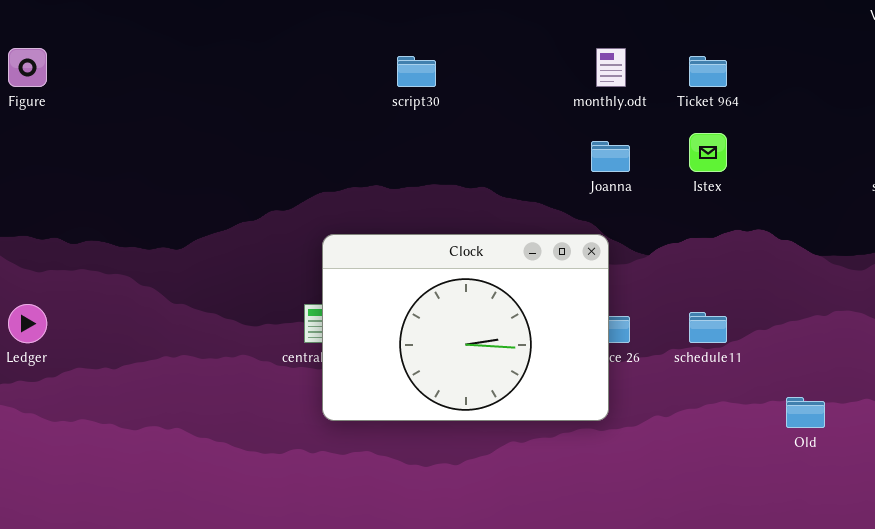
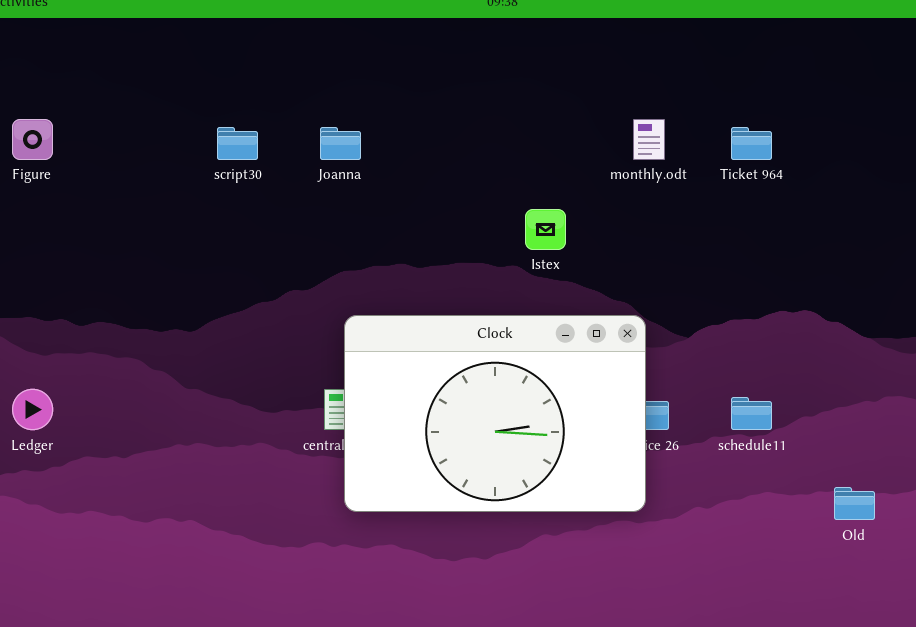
script30: [397,56,436,87] -> [217,127,258,160], moved
Istex: [689,133,727,172] -> [525,209,566,250], moved
Joanna: [591,141,630,172] -> [320,127,361,160], moved

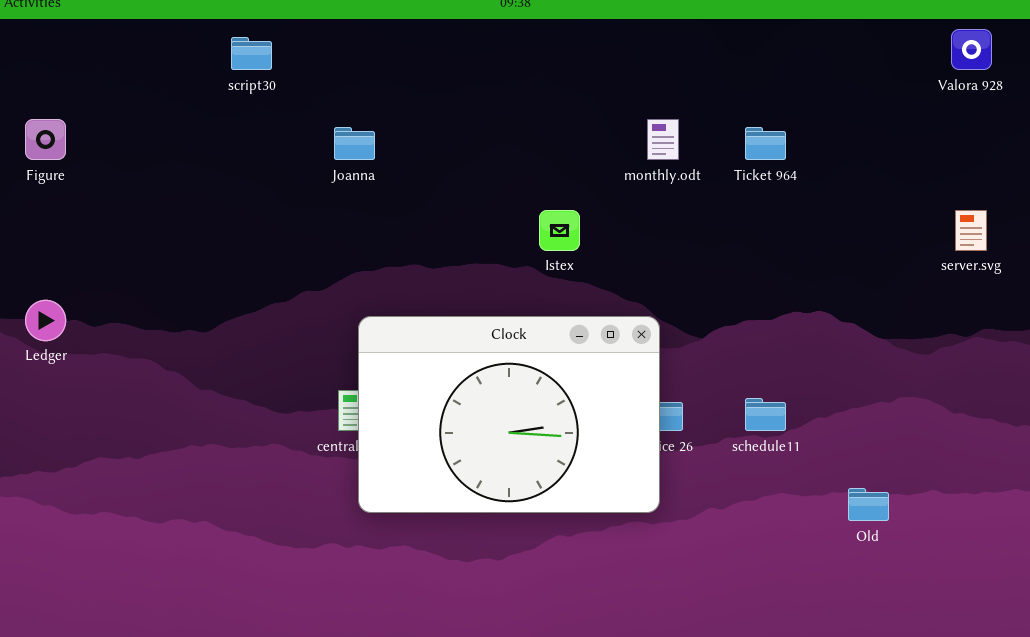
script30: [217,127,258,160] -> [231,37,272,70], moved
Ledger: [12,389,53,430] -> [25,300,66,341], moved

